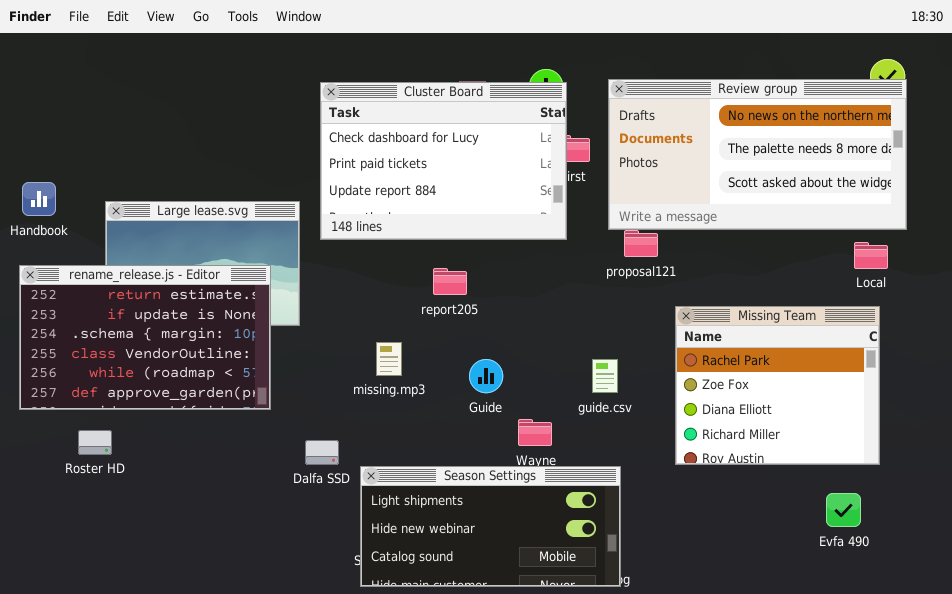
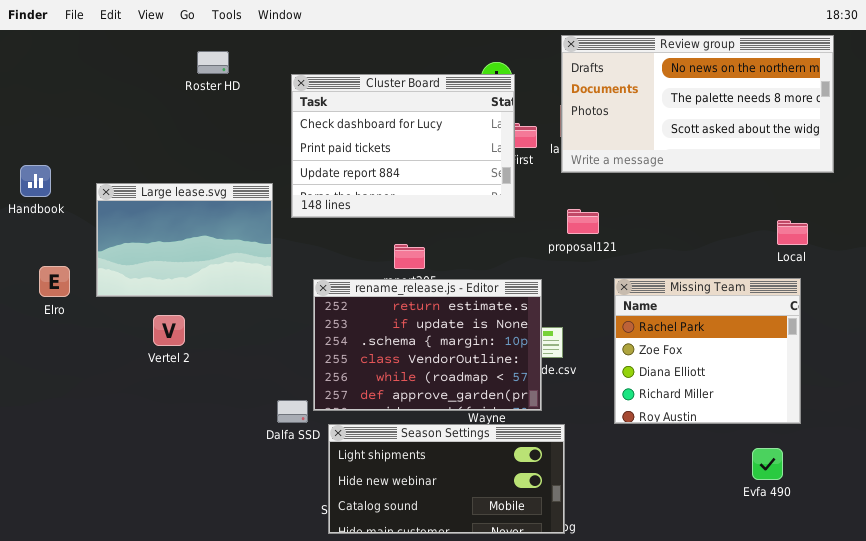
Review group: [608,79,907,230] -> [561,35,834,173], moved
rename_release.js - Editor: [19,265,271,410] -> [313,279,542,411], moved
Roster HD: [78,430,112,455] -> [197,51,229,74], moved

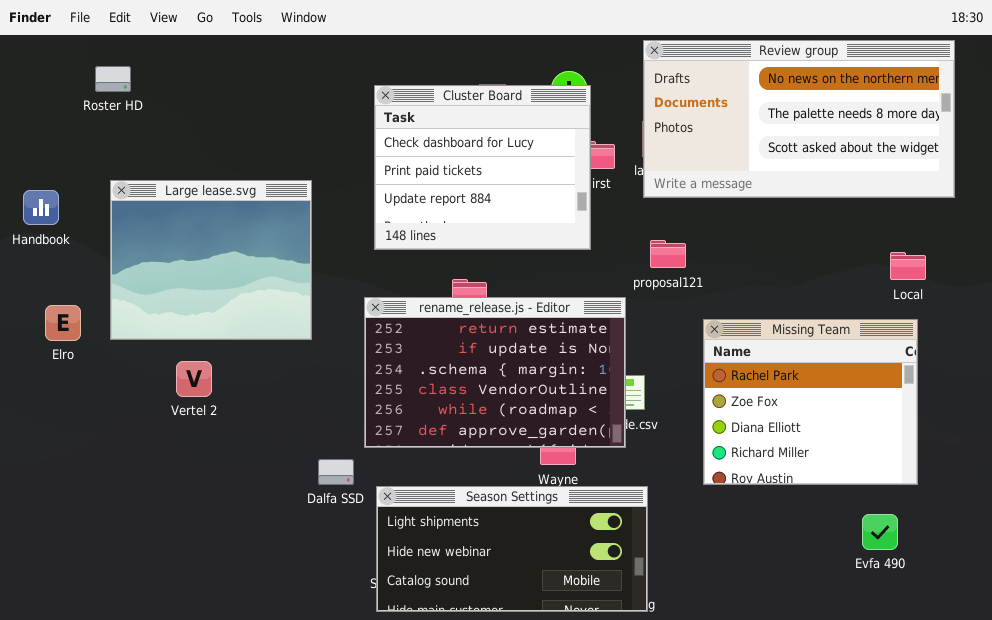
Roster HD: [197,51,229,74] -> [95,66,131,92], moved
Cluster Board: [291,74,515,218] -> [374,85,591,250], resized
Large lease.svg: [96,183,273,297] -> [110,180,312,340], resized
rename_release.js - Editor: [313,279,542,411] -> [364,297,626,448], moved

